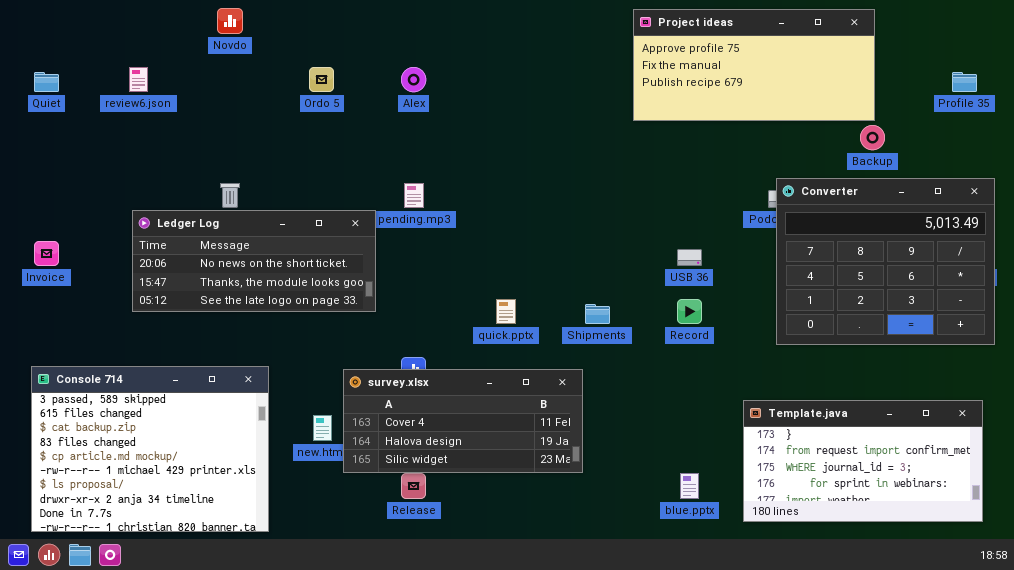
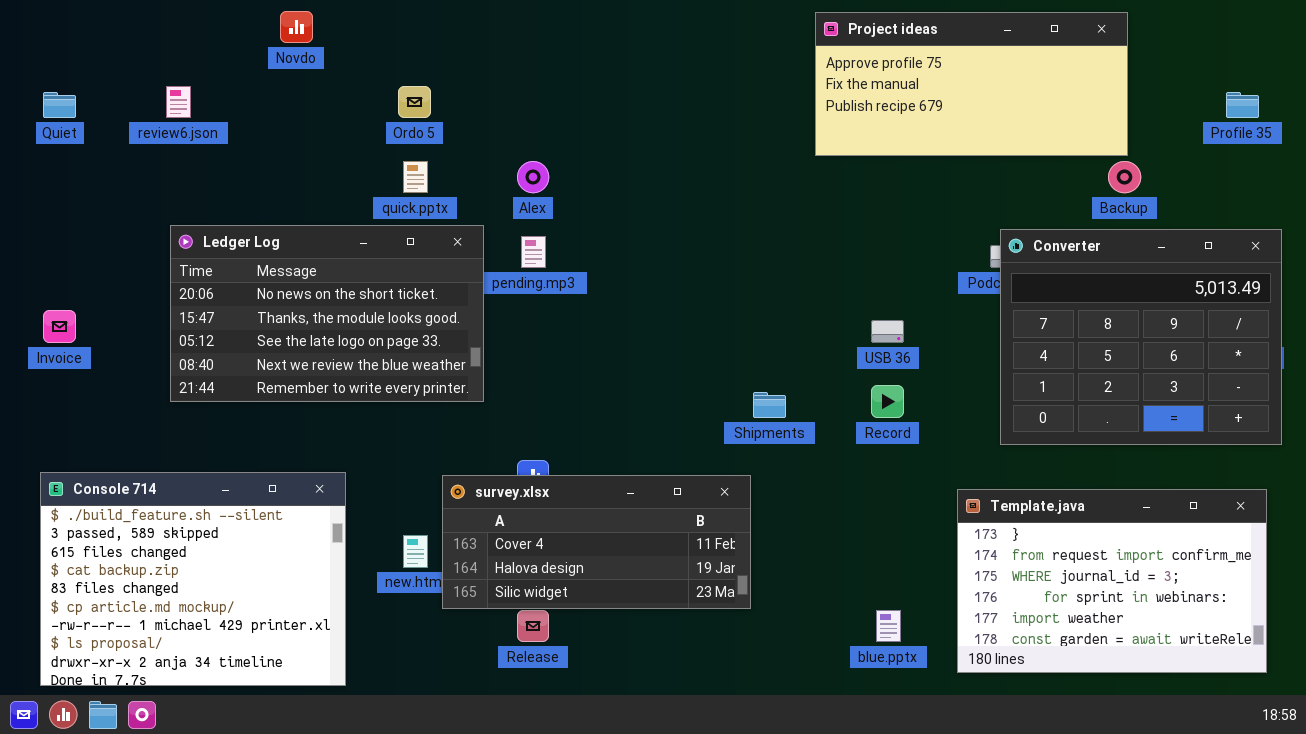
Alex: [401,67,426,92] -> [517,161,549,193], moved
Ledger Log: [132,210,376,312] -> [170,225,484,402], resized
quick.pptx: [496,299,516,324] -> [403,161,428,193], moved
Console 714: [31,366,269,532] -> [40,472,346,686], scrolled up 1 row
Template.java: [743,400,983,522] -> [957,489,1267,673], resized

